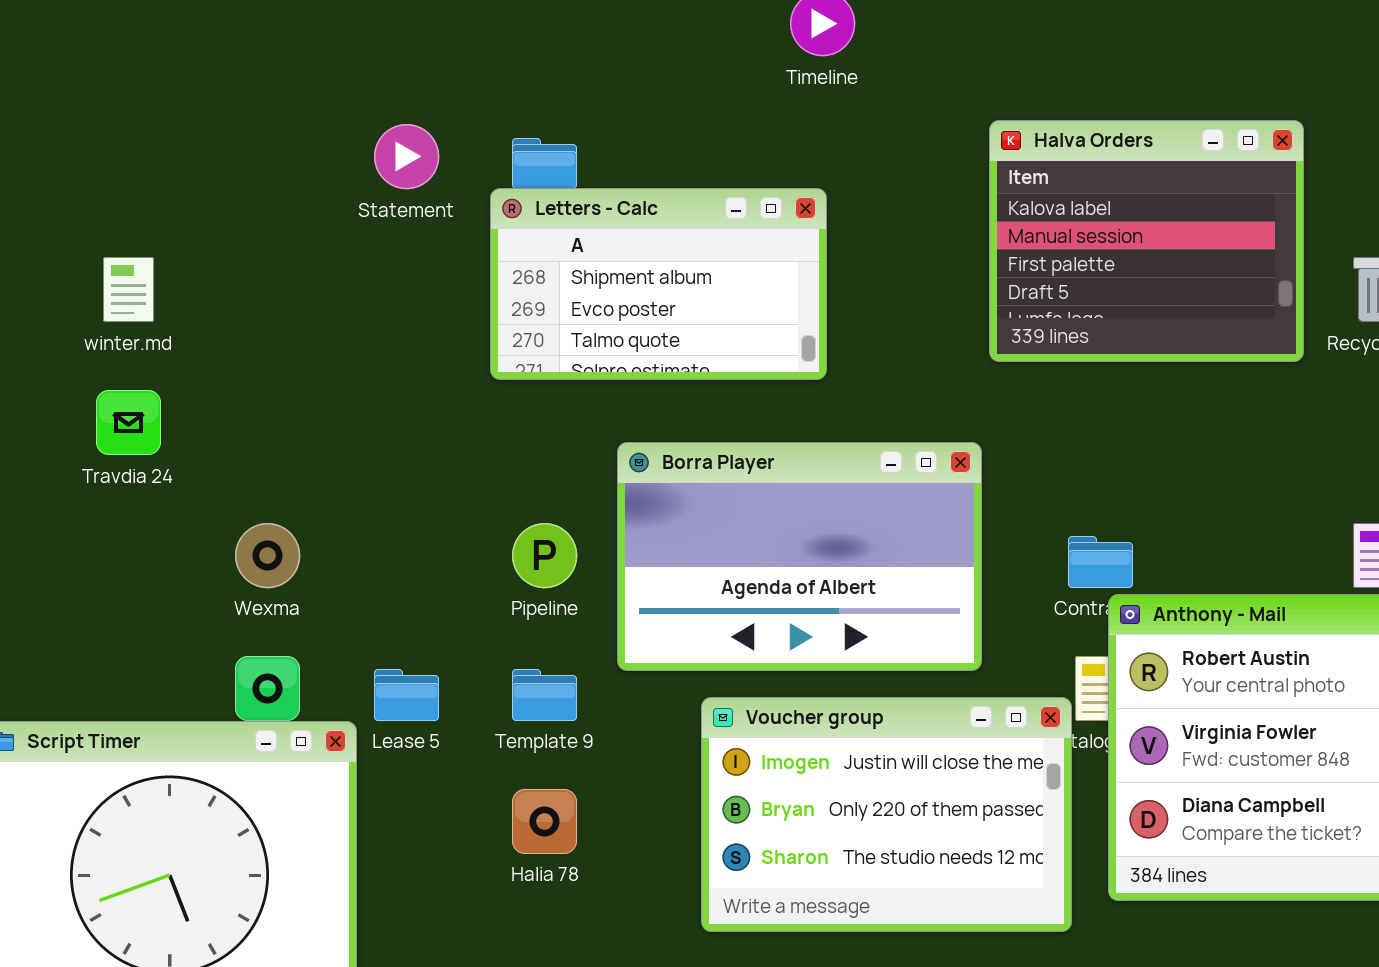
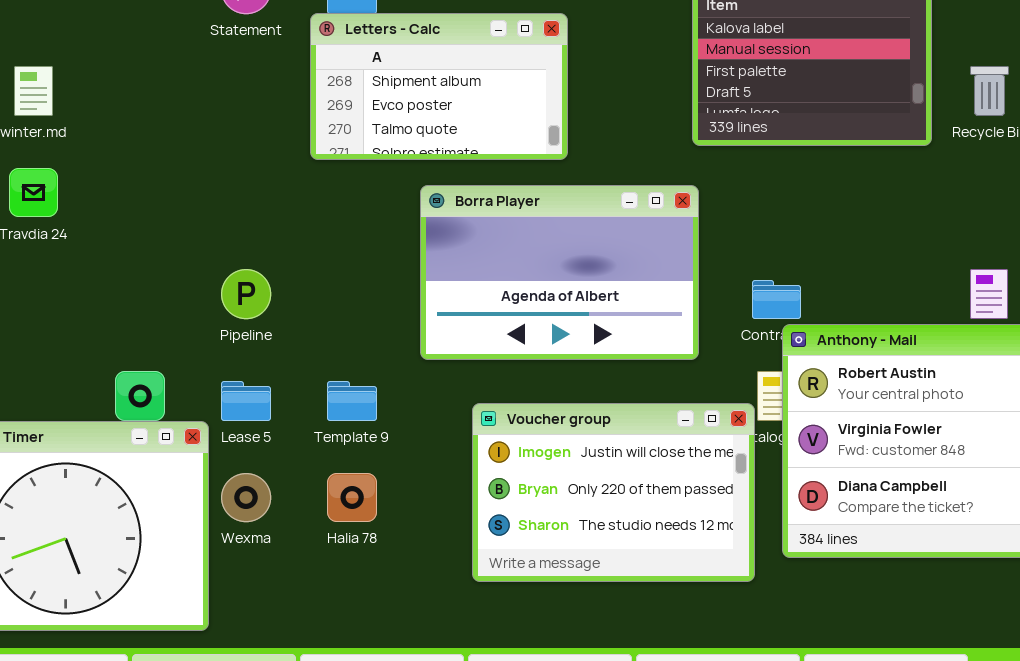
Borra Player: [617,442,982,671] -> [420,185,699,360], moved
Wexma: [235,523,300,588] -> [221,473,271,522], moved
Pipeline: [512,523,577,588] -> [221,269,271,319], moved

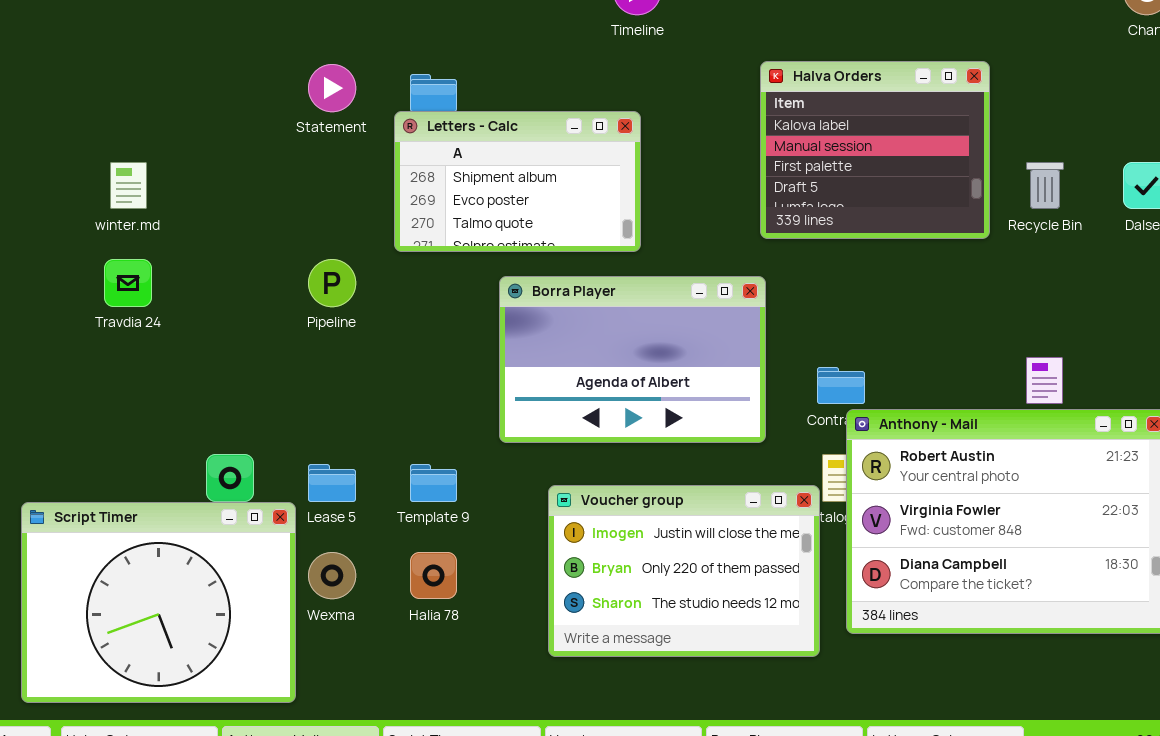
Pipeline: [221,269,271,319] -> [308,259,356,307], moved

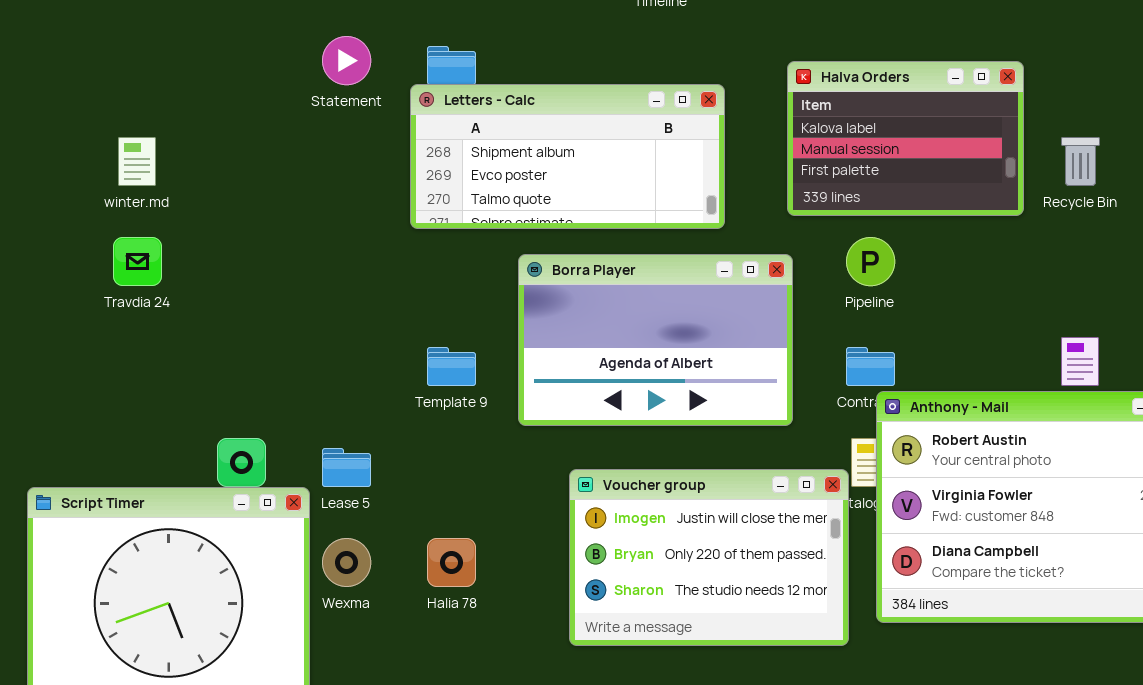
Halva Orders: [760,61,990,239] -> [787,61,1024,216], resized
Letters - Calc: [394,111,641,252] -> [410,84,725,229], resized
Pipeline: [308,259,356,307] -> [846,237,895,286], moved
Template 9: [410,464,457,502] -> [427,347,476,386], moved

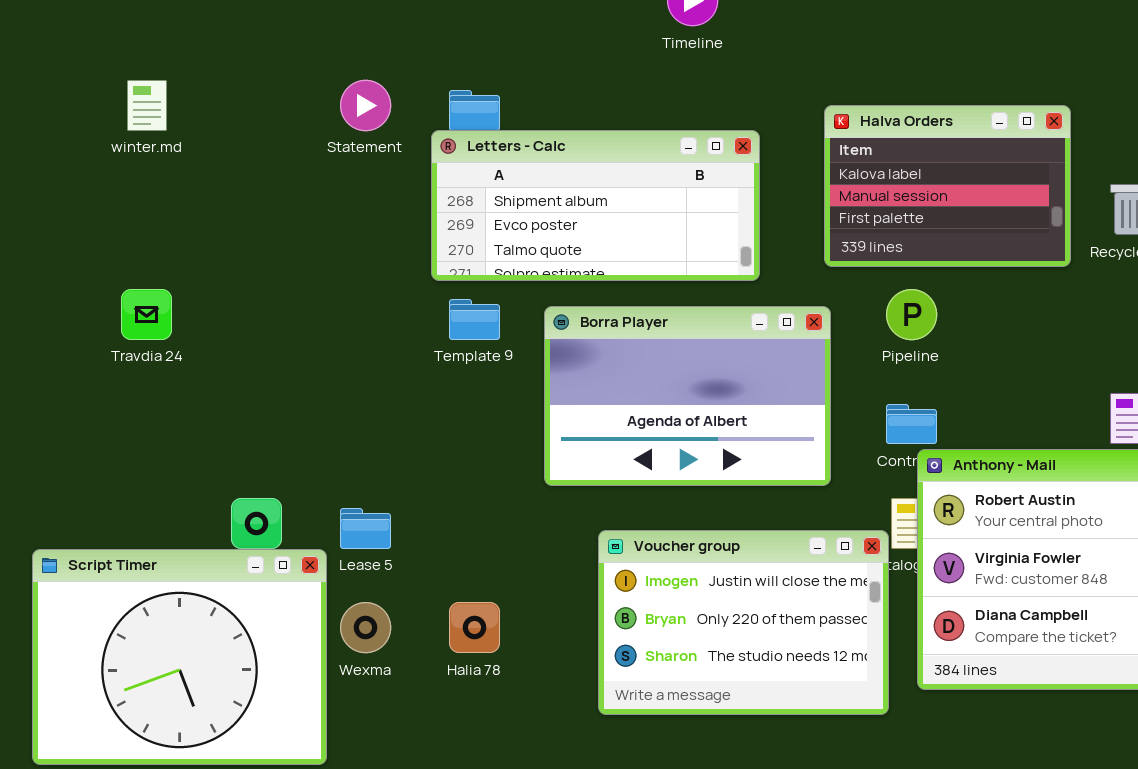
winter.md: [118,137,156,186] -> [127,80,167,131], moved
Template 9: [427,347,476,386] -> [449,299,500,340], moved

